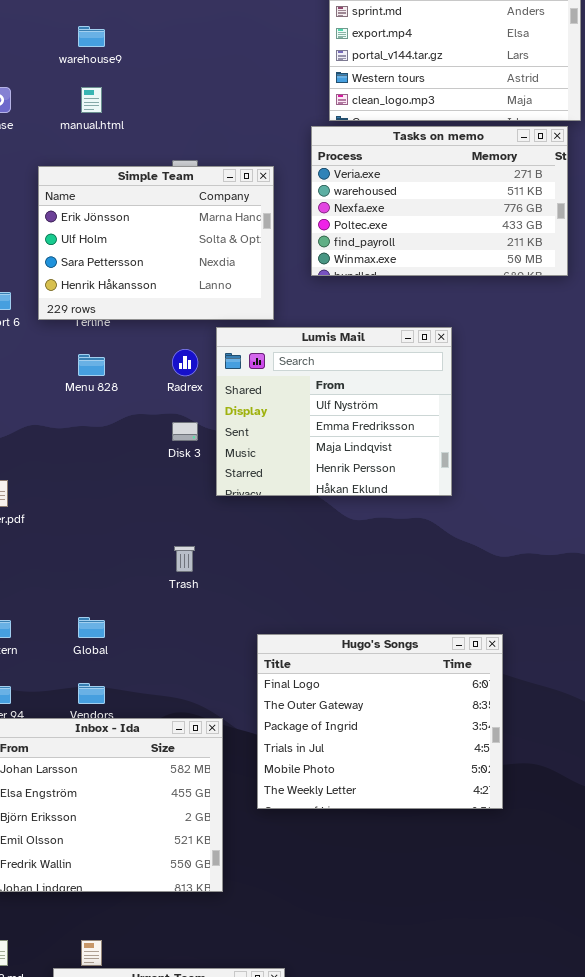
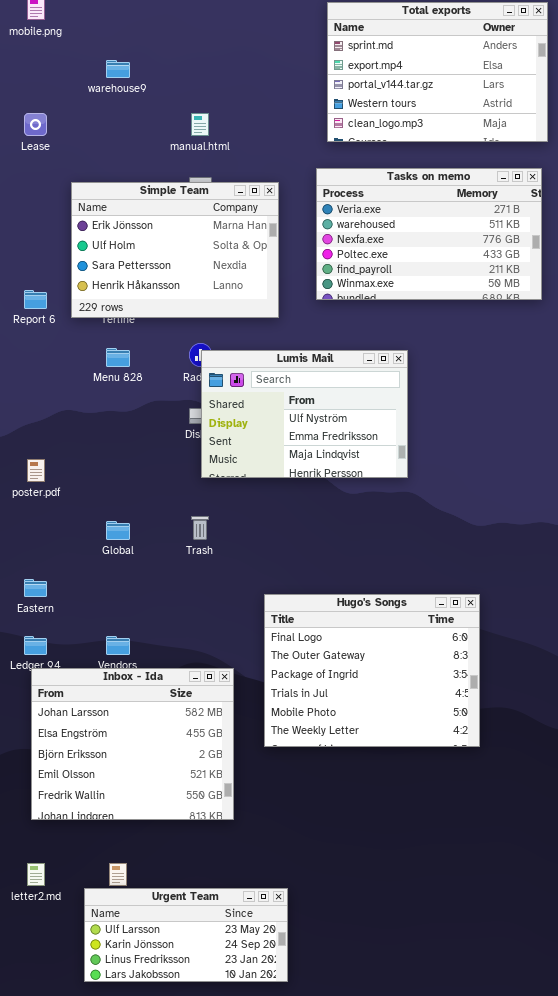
manual.html: [81,87,102,113] -> [191,113,209,136], moved
Tasks on memo: [311,126,568,276] -> [316,168,542,300], moved
Lumis Mail: [216,327,452,496] -> [201,350,408,478], moved, resized
Global: [78,617,105,638] -> [106,521,130,540], moved

